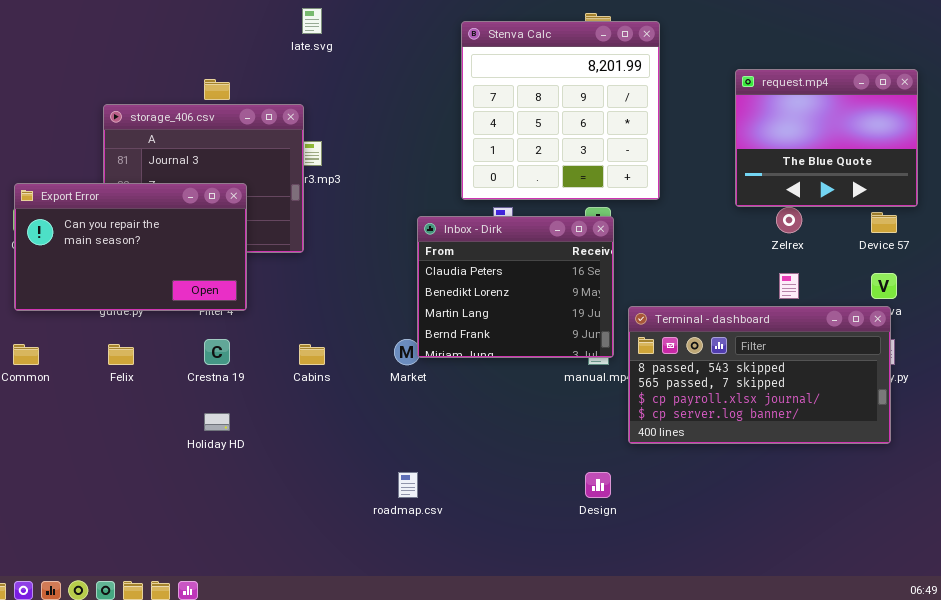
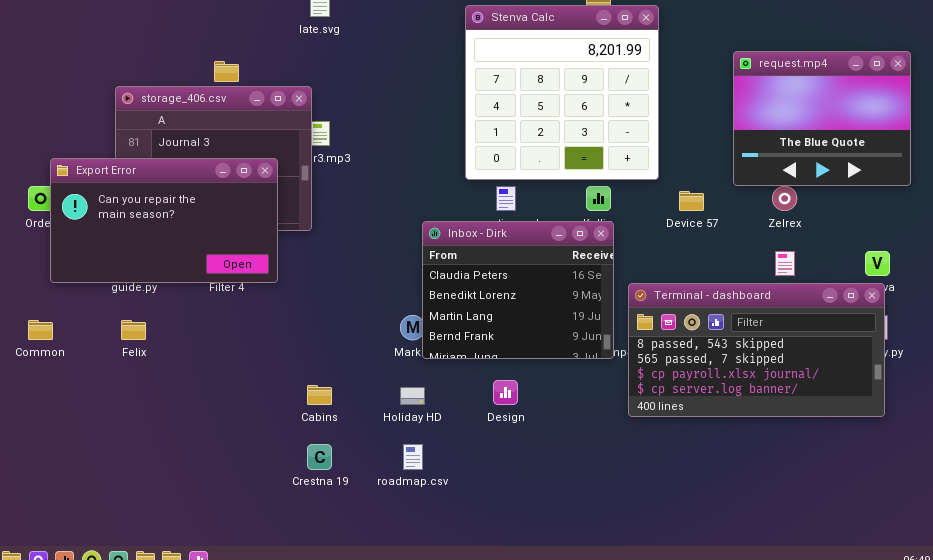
Export Error: [14,183,247,311] -> [50,158,278,283], moved
Device 57: [871,212,897,233] -> [679,191,704,211], moved
Inbox - Dirk: [417,216,614,358] -> [422,221,614,359], moved
Crestna 19: [204,339,230,365] -> [307,444,332,470], moved
Cabins: [299,344,325,365] -> [307,385,332,405], moved
Holiday HD: [204,413,230,431] -> [400,387,425,405], moved
Design: [585,472,611,498] -> [493,380,518,405], moved

